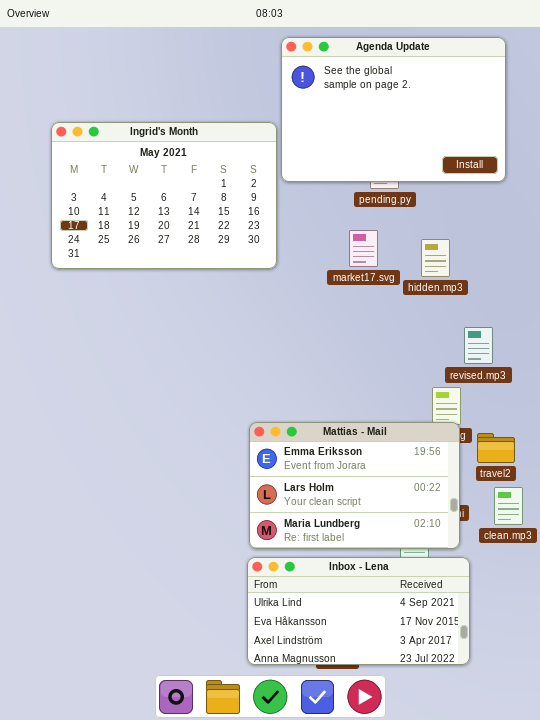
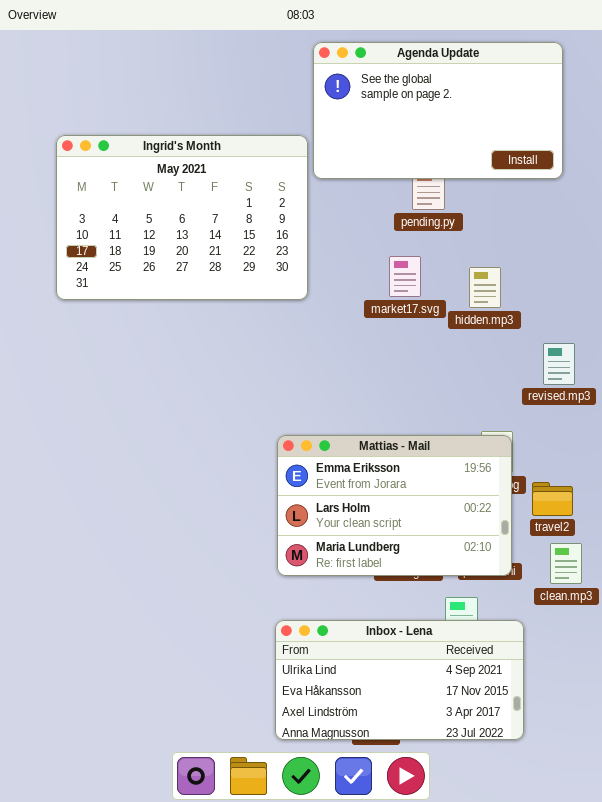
Agenda Update: [281,37,506,182] -> [313,42,563,179], resized
revised.mp3: [464,327,493,364] -> [543,343,575,385], moved
Mattias - Mail: [249,422,460,549] -> [277,435,512,576], moved

